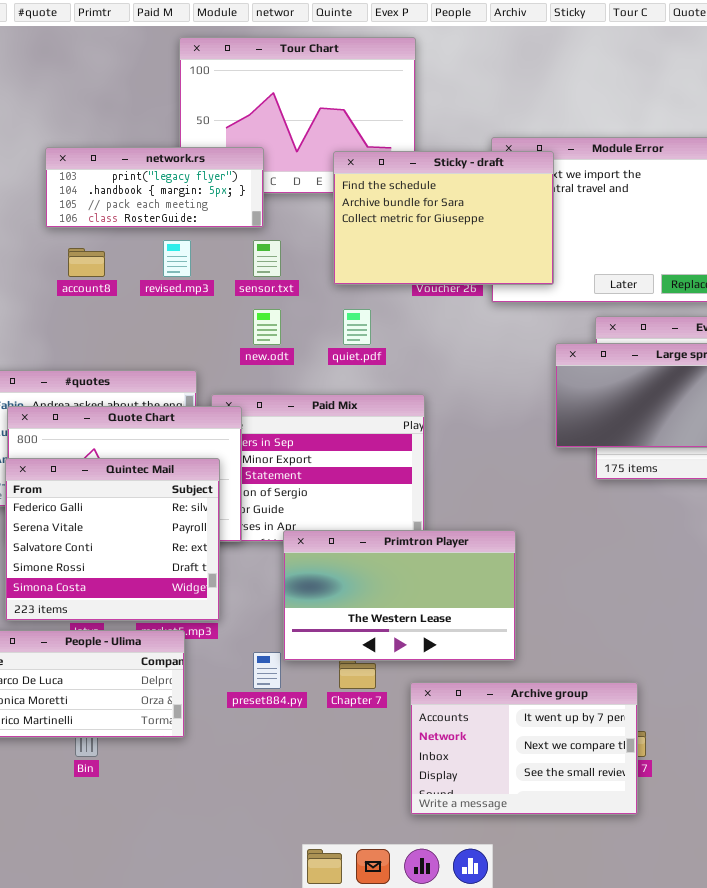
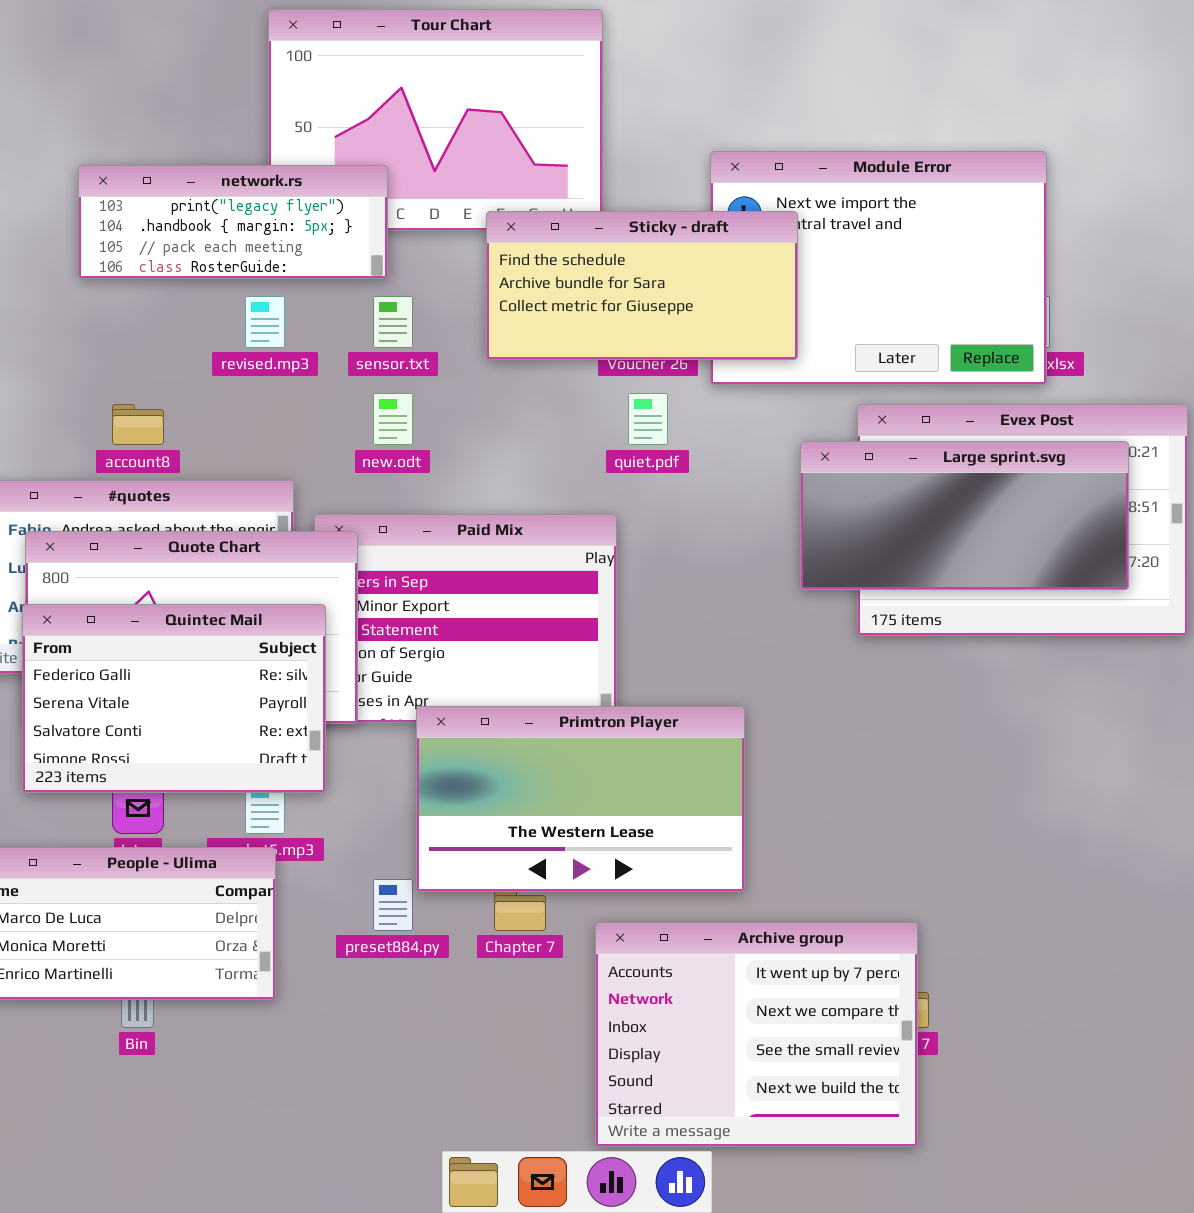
Sticky - draft: [333,151,554,285] -> [486,211,798,360], resized
account8: [68,248,105,277] -> [112,404,164,445], moved
quiet.pdf: [343,309,371,345] -> [628,393,668,445], moved
Quintec Mail: [5,458,220,621] -> [22,604,326,793], resized
Archive group: [410,682,638,815] -> [595,922,918,1147], resized

